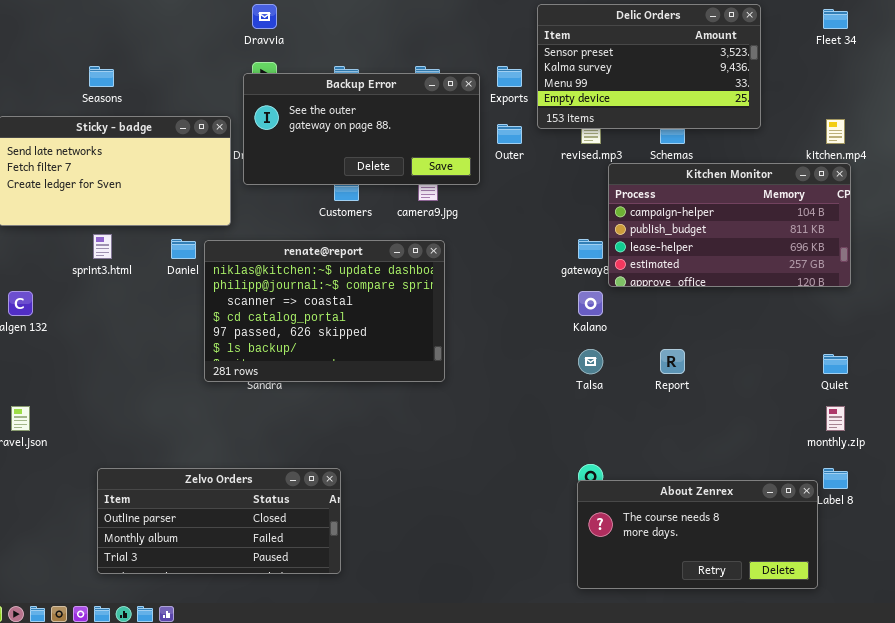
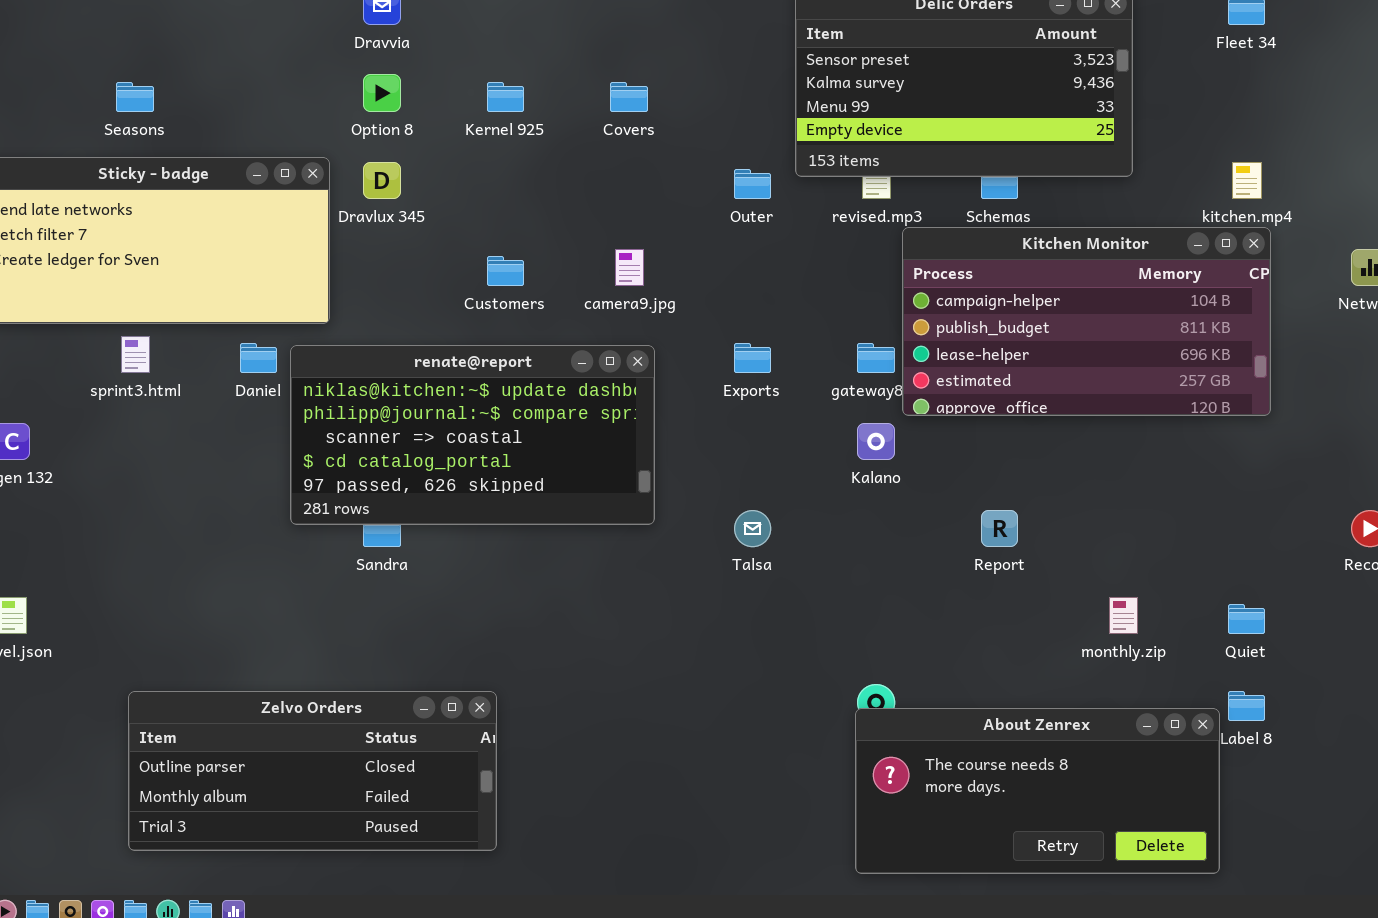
Exports: [497,66,522,87] -> [734,343,771,373], moved
Backup Error: [243,73,480,185] -> none, closed
renate@report: [204,240,445,382] -> [290,345,655,525], resized
Talsa: [578,349,603,374] -> [734,510,771,547], moved
Quiet: [823,354,848,374] -> [1228,604,1265,634], moved
monthly.zip: [826,406,845,431] -> [1109,597,1138,634], moved

